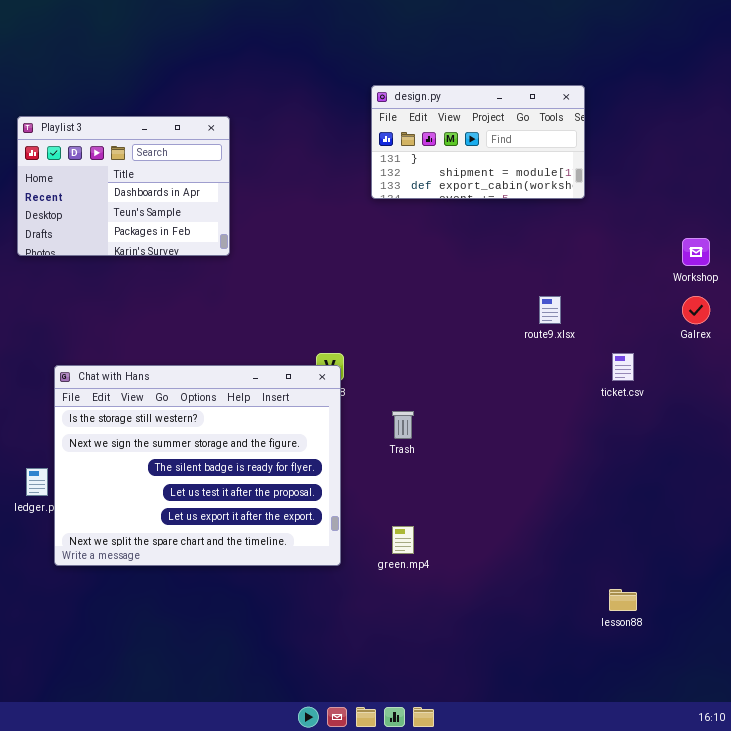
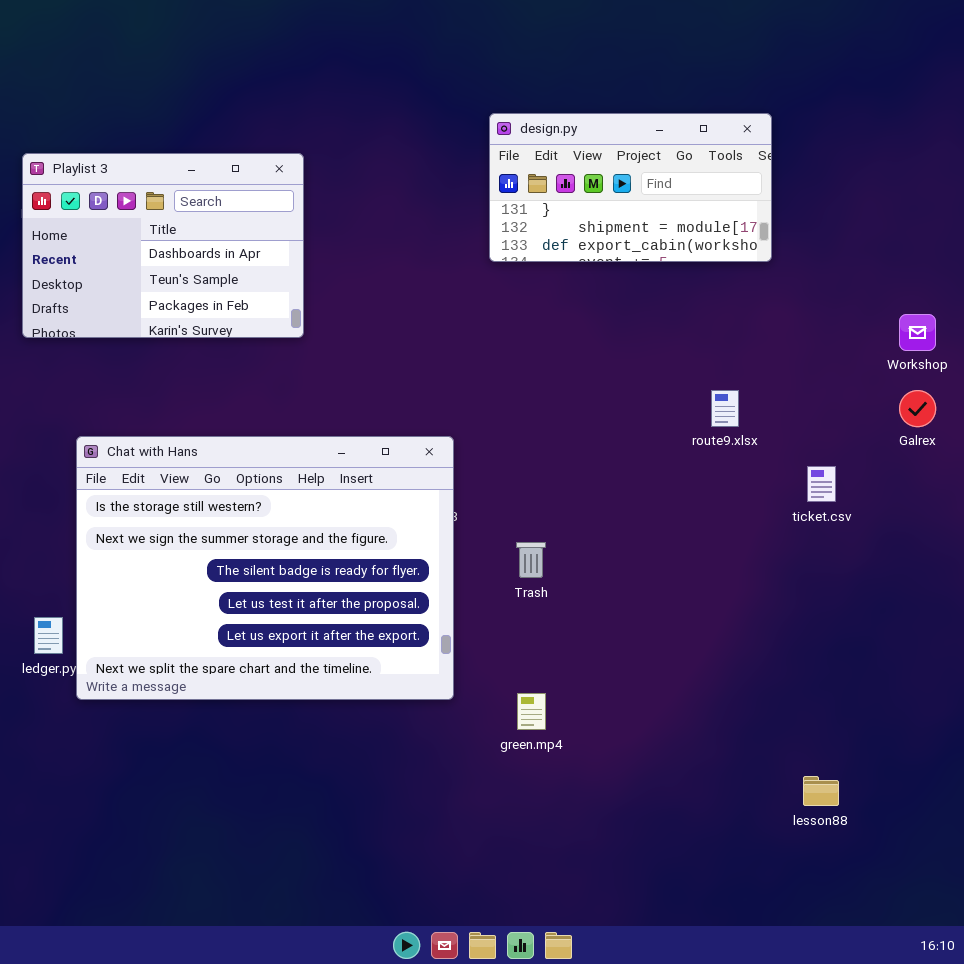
Chat with Hans: [54,365,341,566] -> [76,436,454,700], moved

